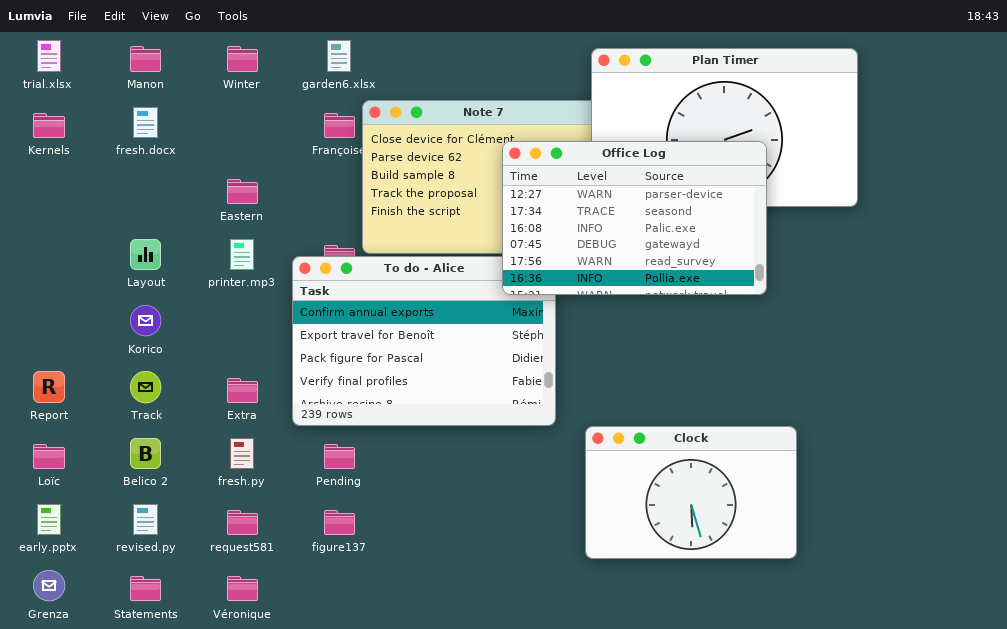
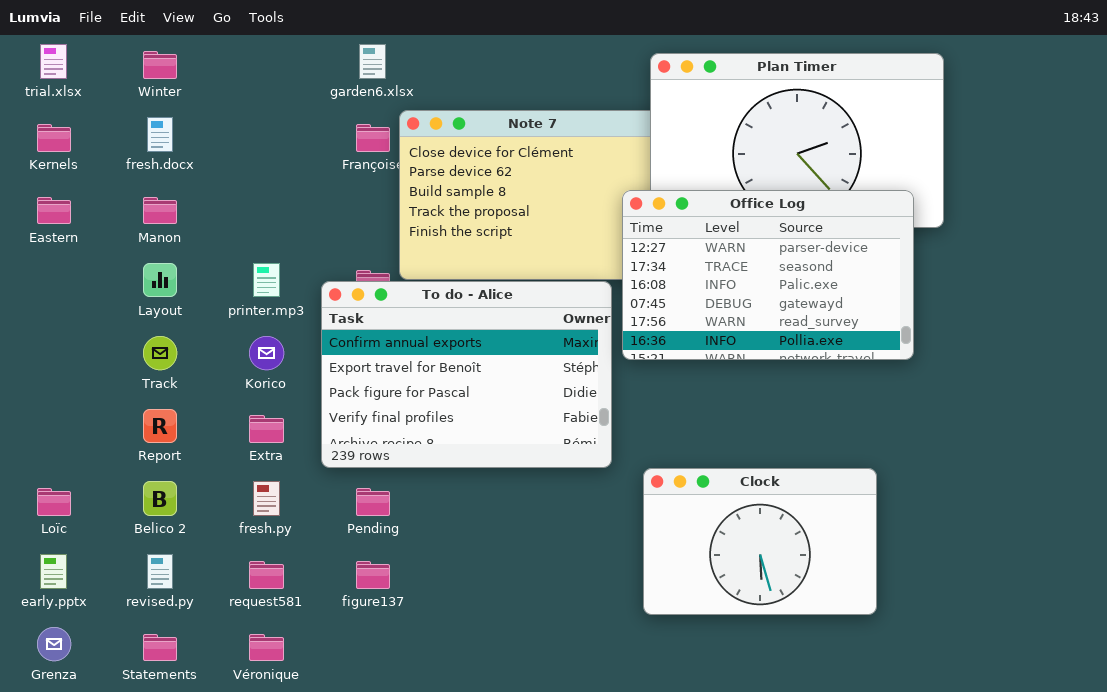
Manon: [130,46,161,72] -> [143,197,177,224], moved
Winter: [227,46,258,72] -> [143,51,177,79], moved
Office Log: [502,141,767,295] -> [622,190,914,360], moved
Eastern: [227,179,258,204] -> [37,197,71,224], moved
Korico: [130,305,161,336] -> [249,336,284,370], moved
Report: [33,371,65,403] -> [143,409,177,443], moved
Track: [130,371,161,403] -> [143,336,177,370], moved

